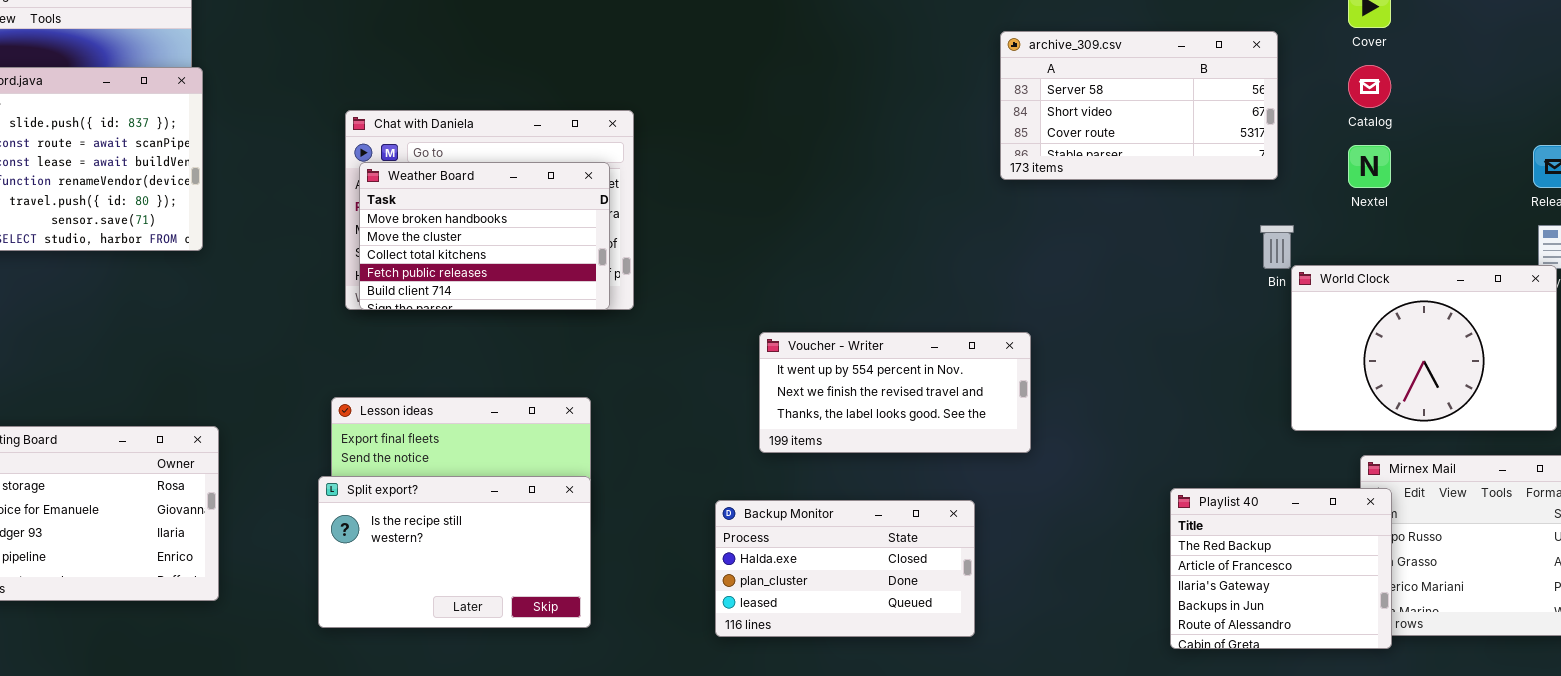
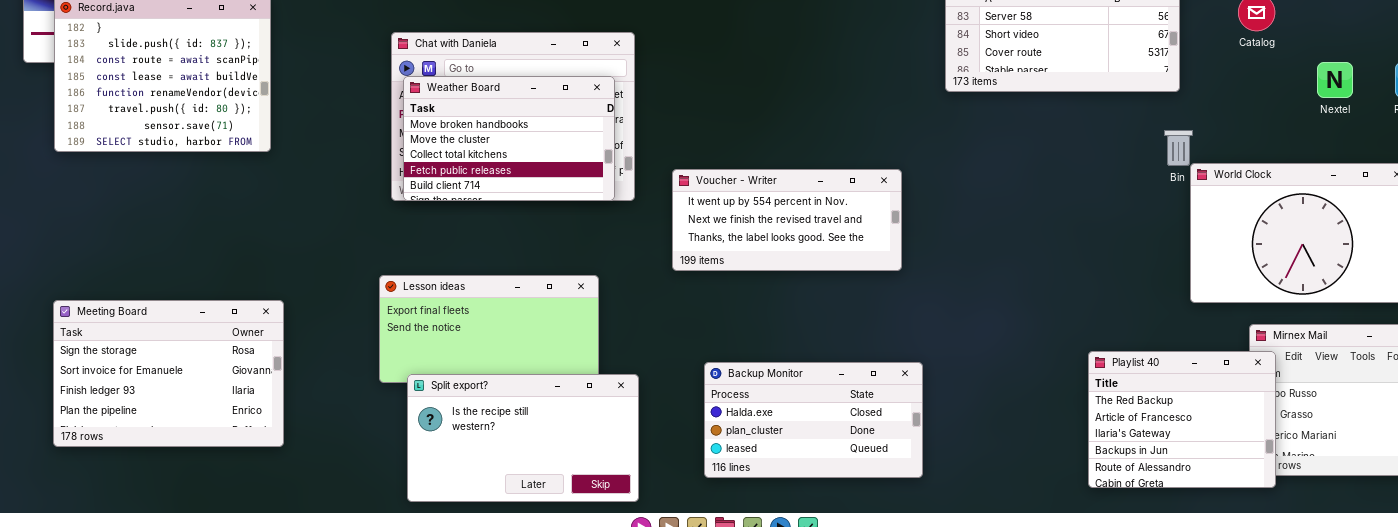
Nextel: [1348,145,1391,188] -> [1317,62,1353,98], moved
Voucher - Writer: [759,332,1031,453] -> [672,169,902,271], moved
Split export?: [318,476,591,628] -> [407,374,639,502], moved

